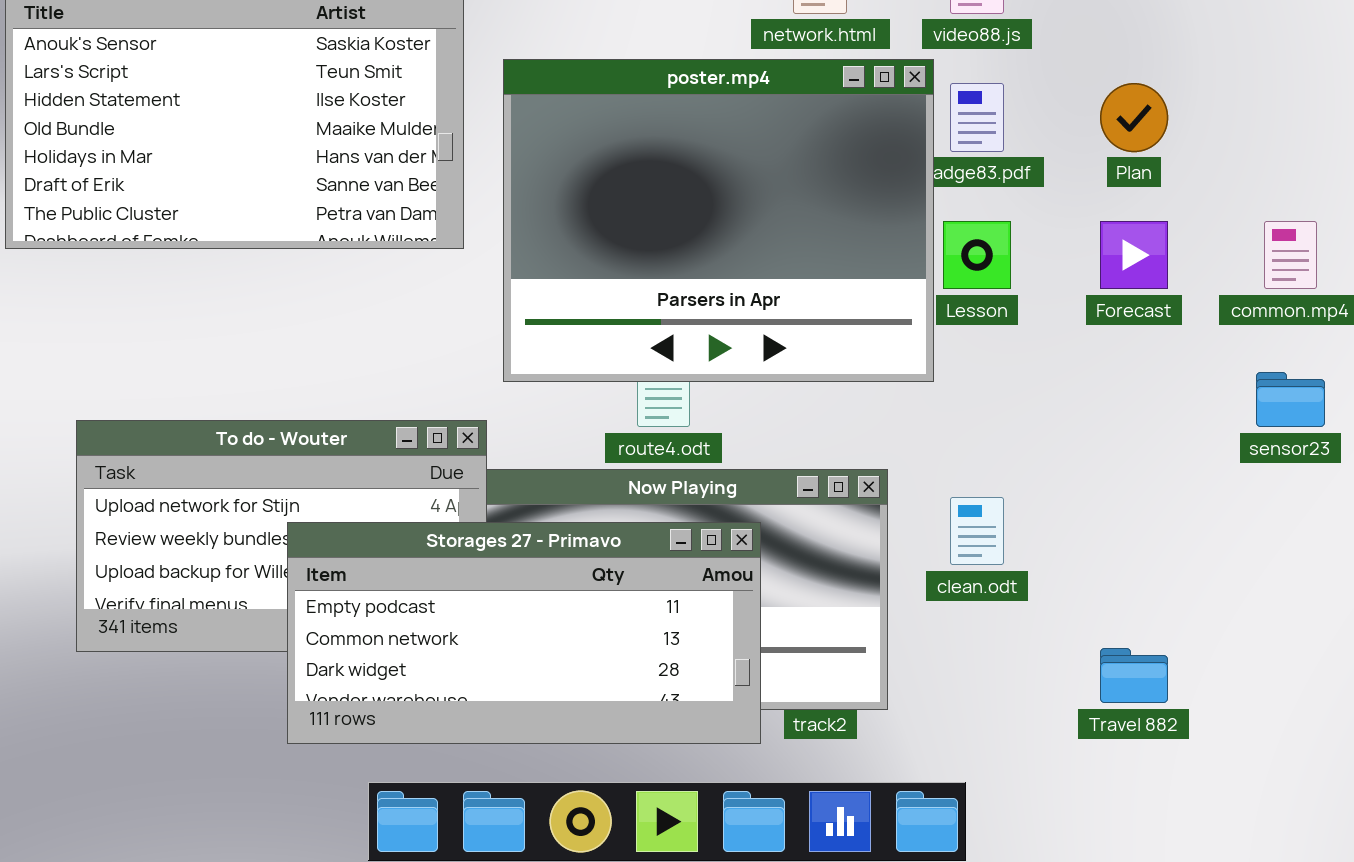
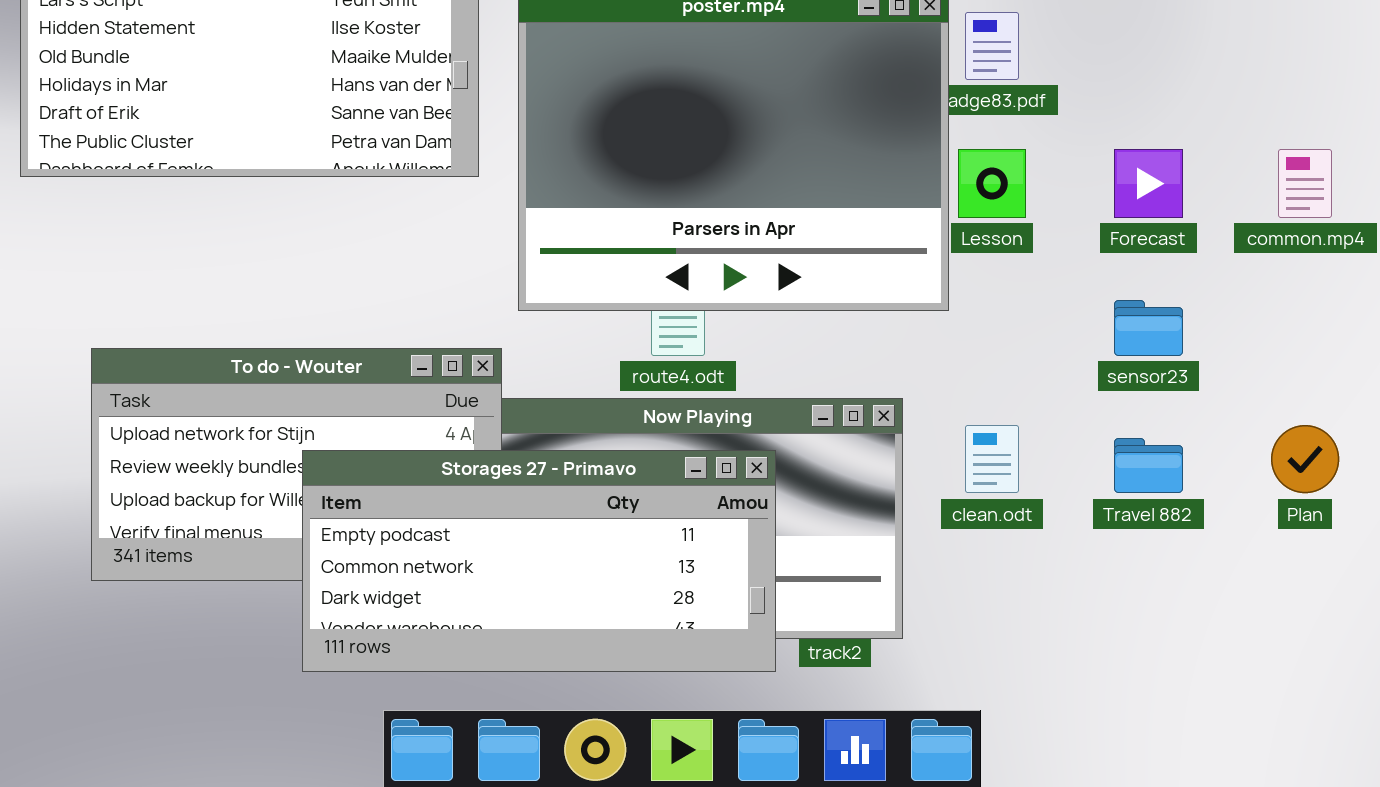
Plan: [1100,83,1168,152] -> [1271,425,1339,493], moved
sensor23: [1256,372,1325,427] -> [1114,300,1183,356], moved
Travel 882: [1100,648,1168,703] -> [1114,438,1183,493], moved

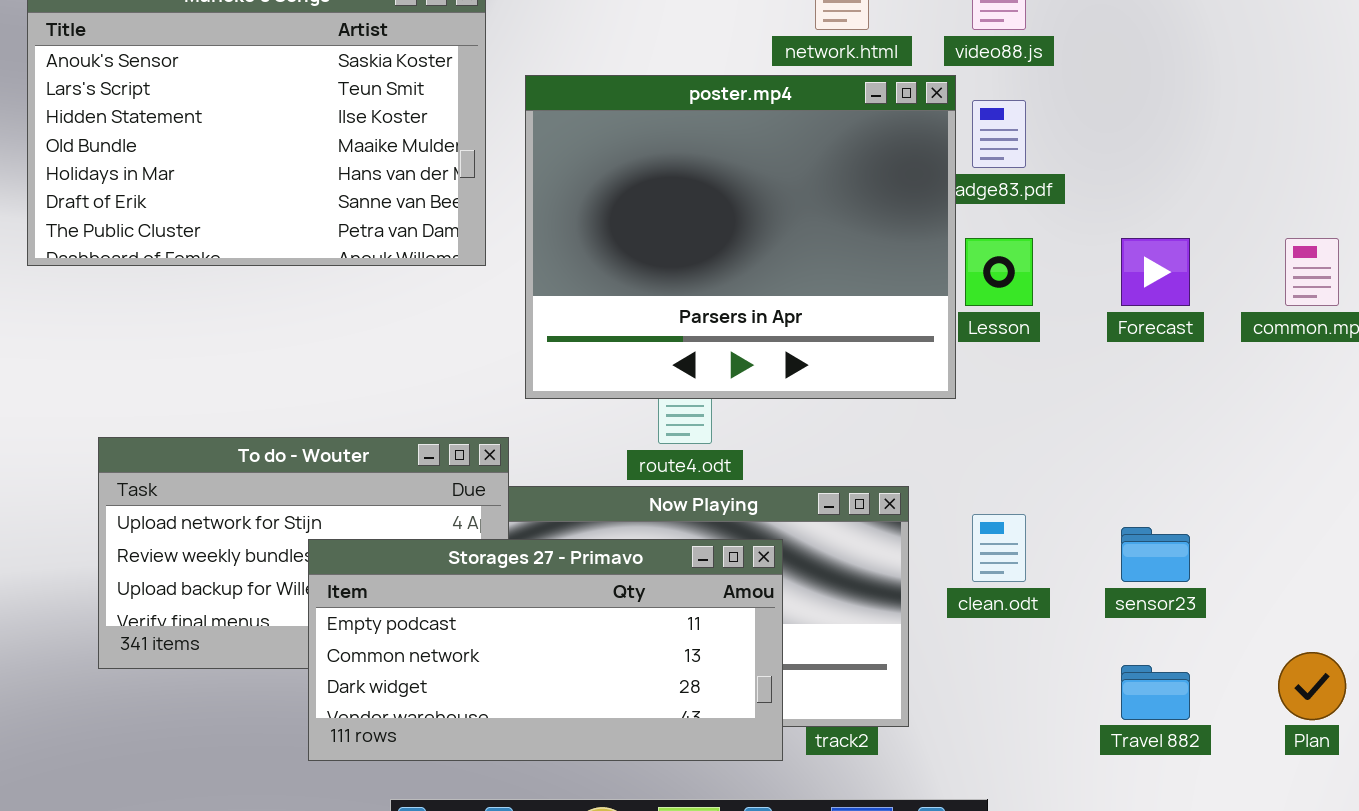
sensor23: [1114,300,1183,356] -> [1121,527,1190,582], moved
Plan: [1271,425,1339,493] -> [1278,652,1346,720], moved
Travel 882: [1114,438,1183,493] -> [1121,665,1190,720], moved

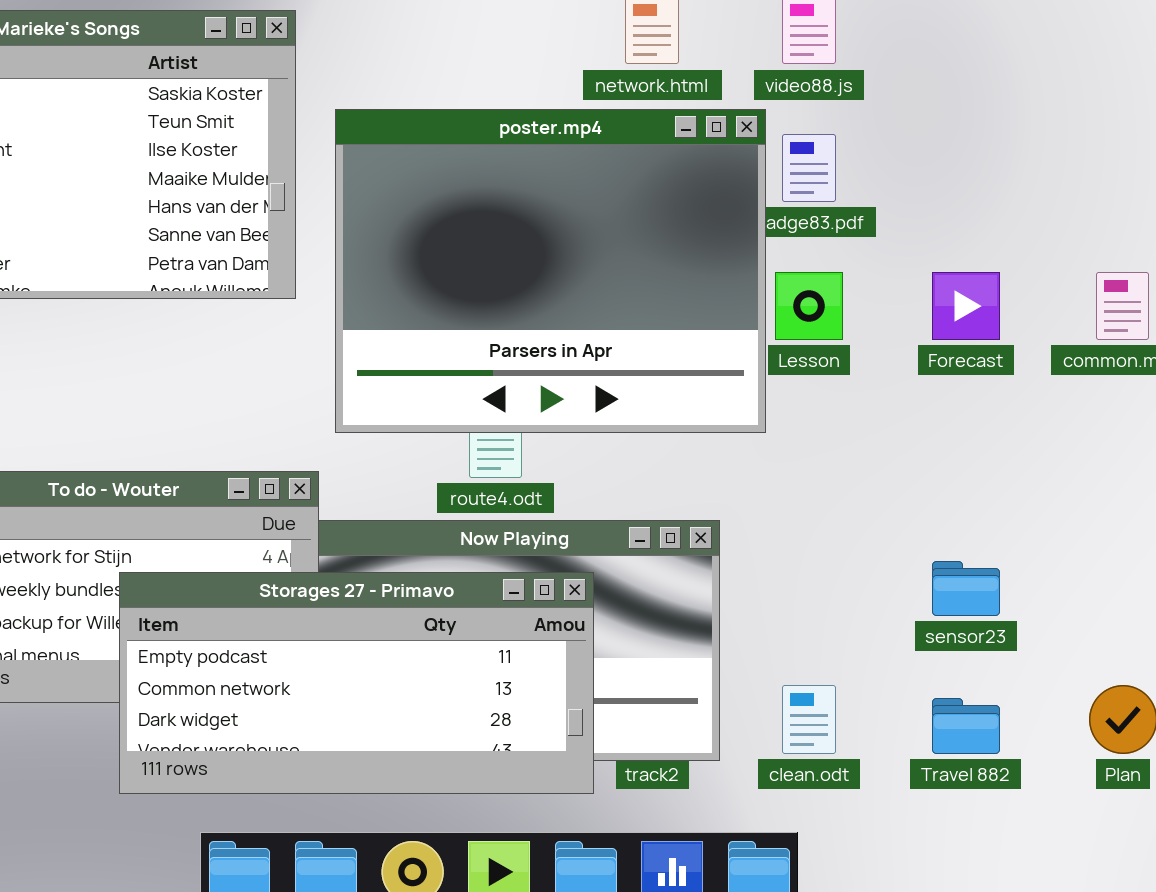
clean.odt: [972,514,1026,582] -> [782,685,836,754], moved

